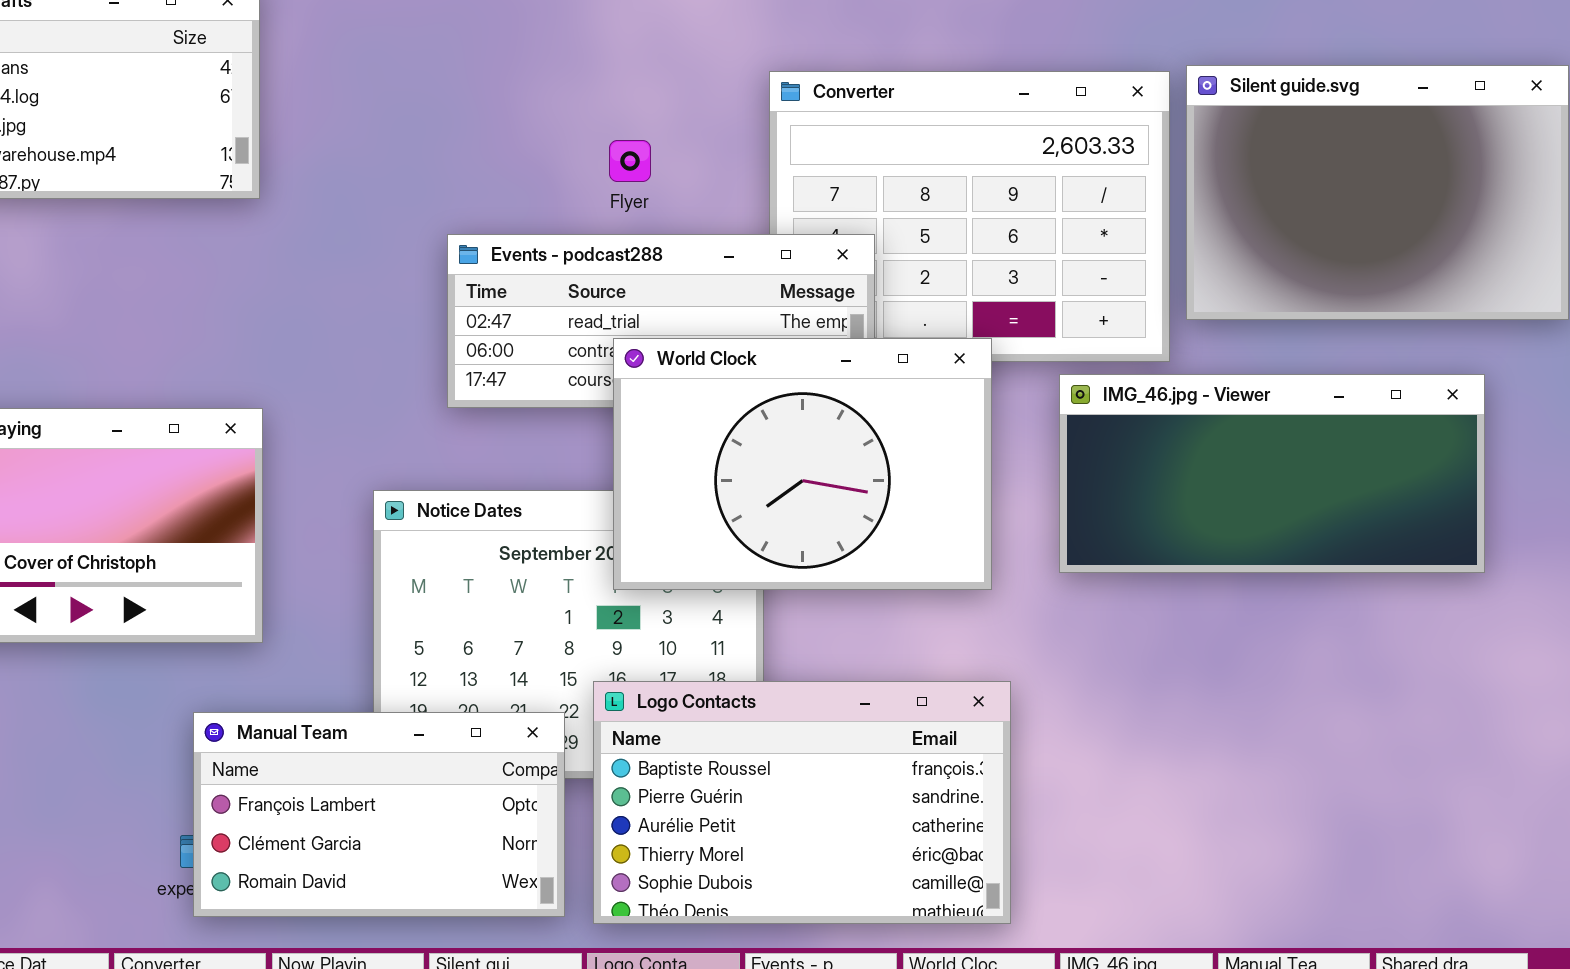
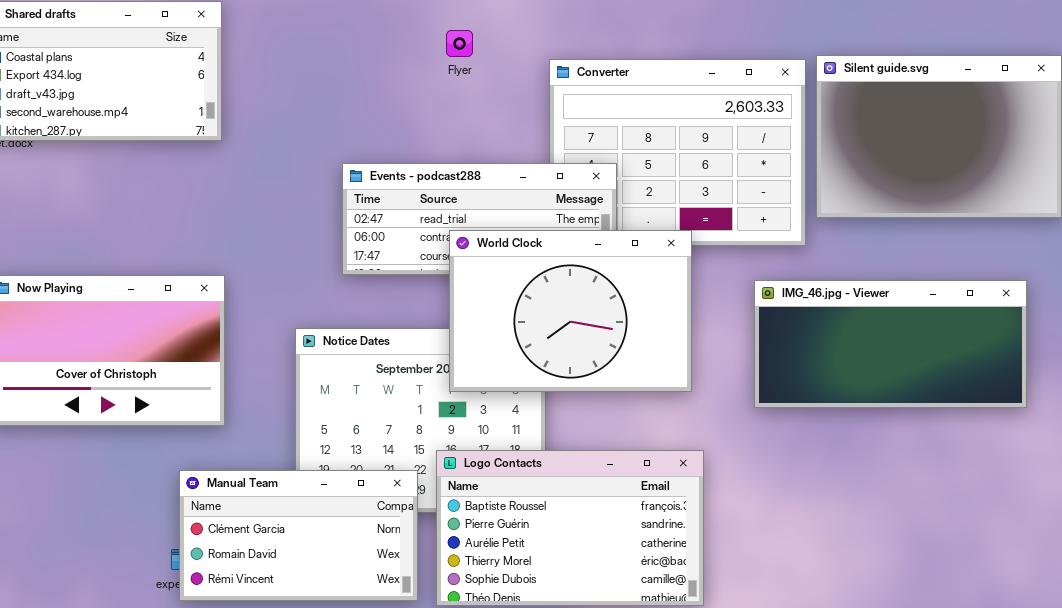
Flyer: [609,140,651,182] -> [446,30,473,57], moved
IMG_46.jpg - Viewer: [1059,374,1485,573] -> [754,280,1027,408], moved
Manual Team: [193,712,565,917] -> [179,470,418,601], scrolled down 1 row

